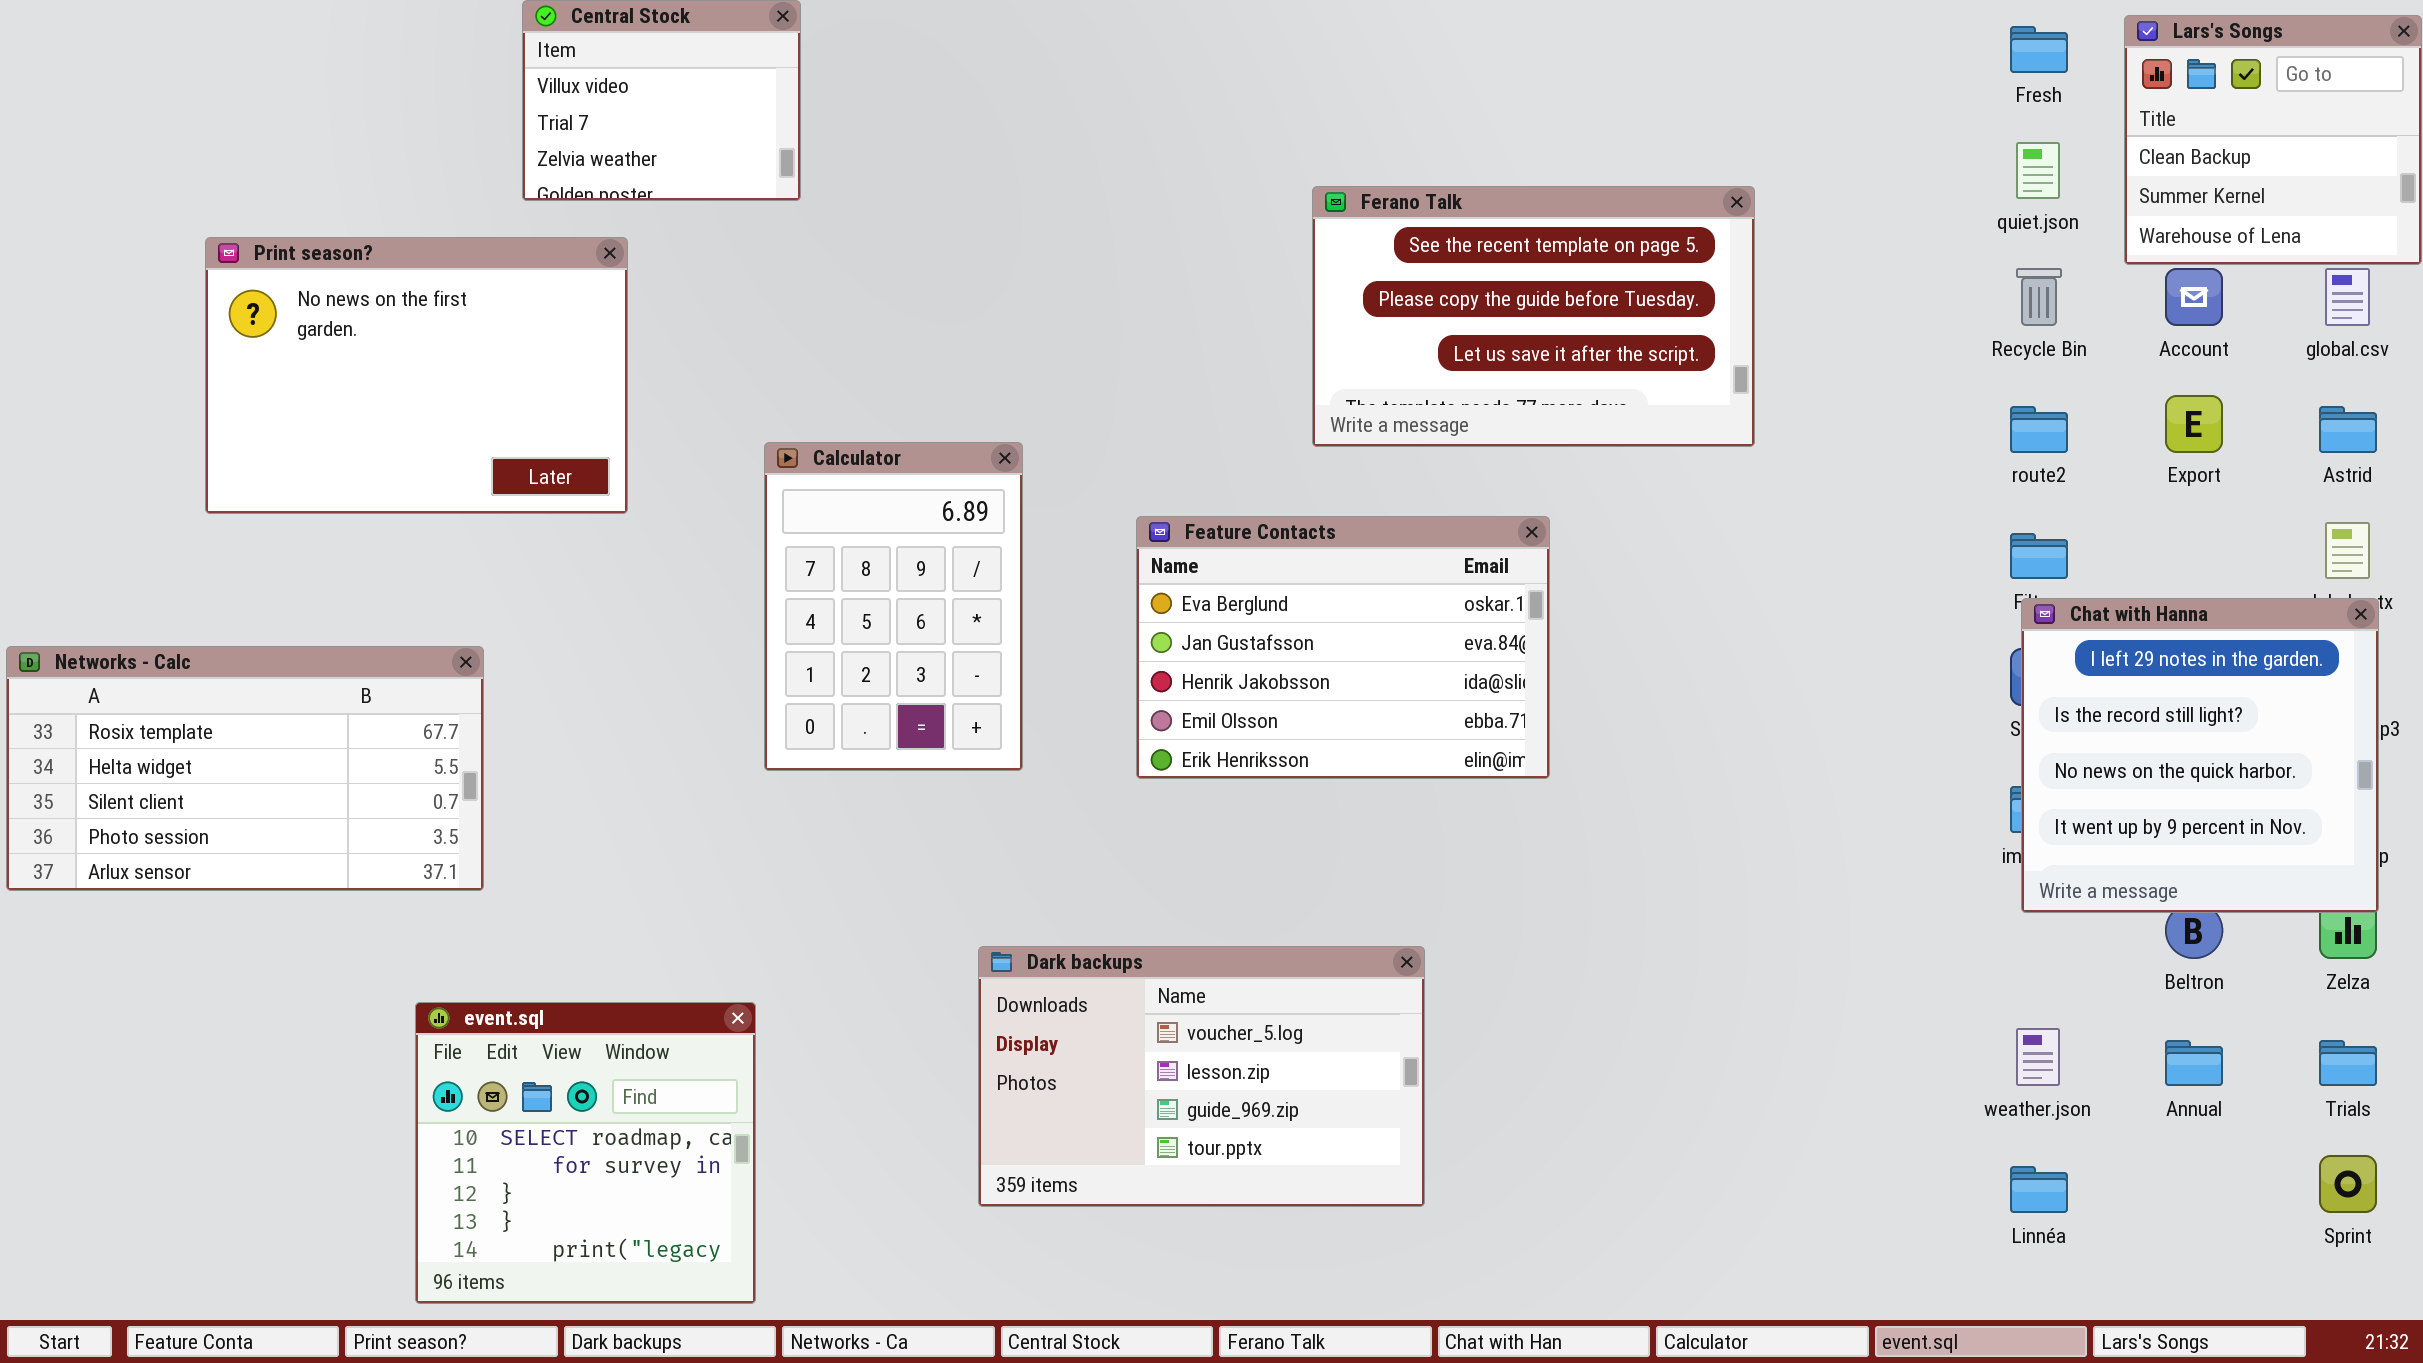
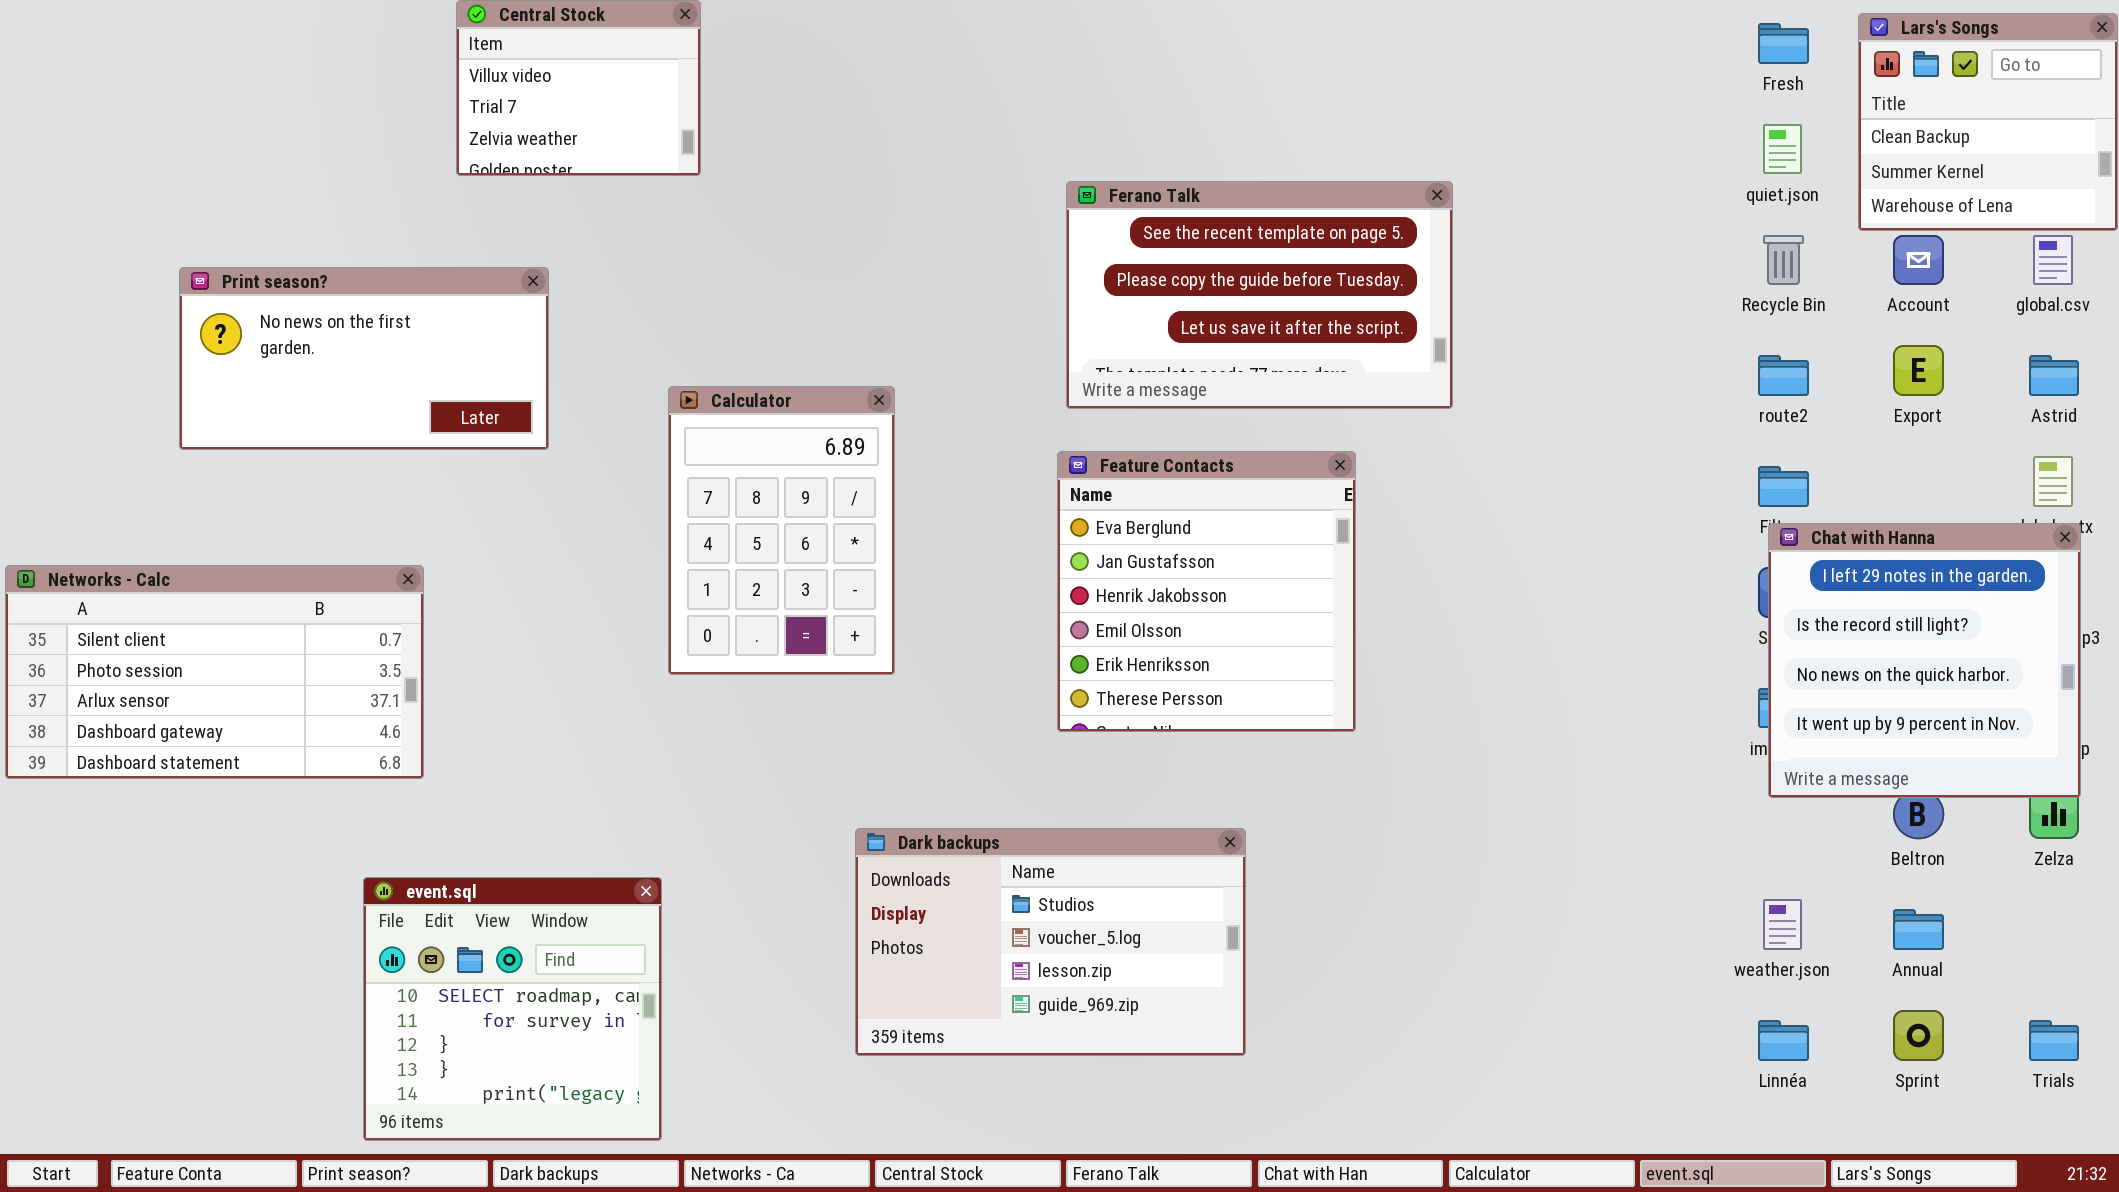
Ferano Talk: [1312,186,1755,447] -> [1066,181,1453,409], moved
Print season?: [205,237,628,514] -> [179,267,549,450], resized
Feature Contacts: [1136,516,1550,779] -> [1057,451,1356,732], resized
Networks - Calc: [6,646,484,891] -> [5,565,424,779], scrolled down 2 rows
Dark backups: [978,946,1425,1207] -> [855,828,1246,1056], scrolled up 1 row
Trials: [2319,1040,2377,1086] -> [2029,1020,2079,1061], moved
Sprint: [2319,1155,2377,1213] -> [1893,1010,1944,1061], moved

